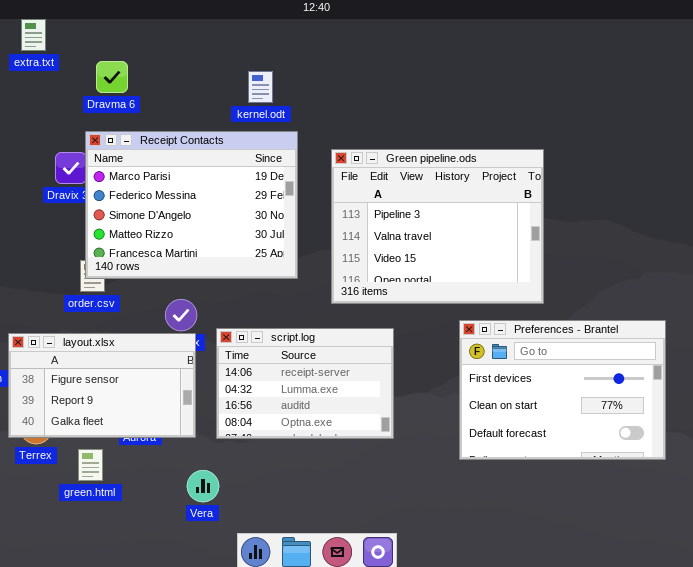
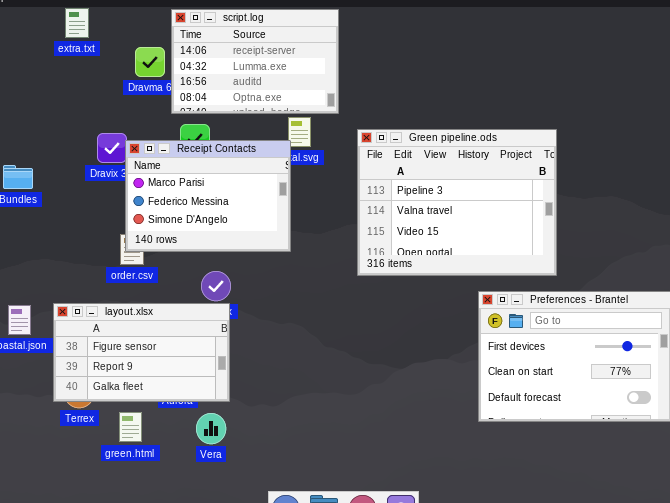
Receipt Contacts: [85,131,298,279] -> [125,140,291,252], resized
script.log: [216,328,394,439] -> [171,9,339,114], moved
Vera: [187,470,219,502] -> [196,413,226,444], moved

